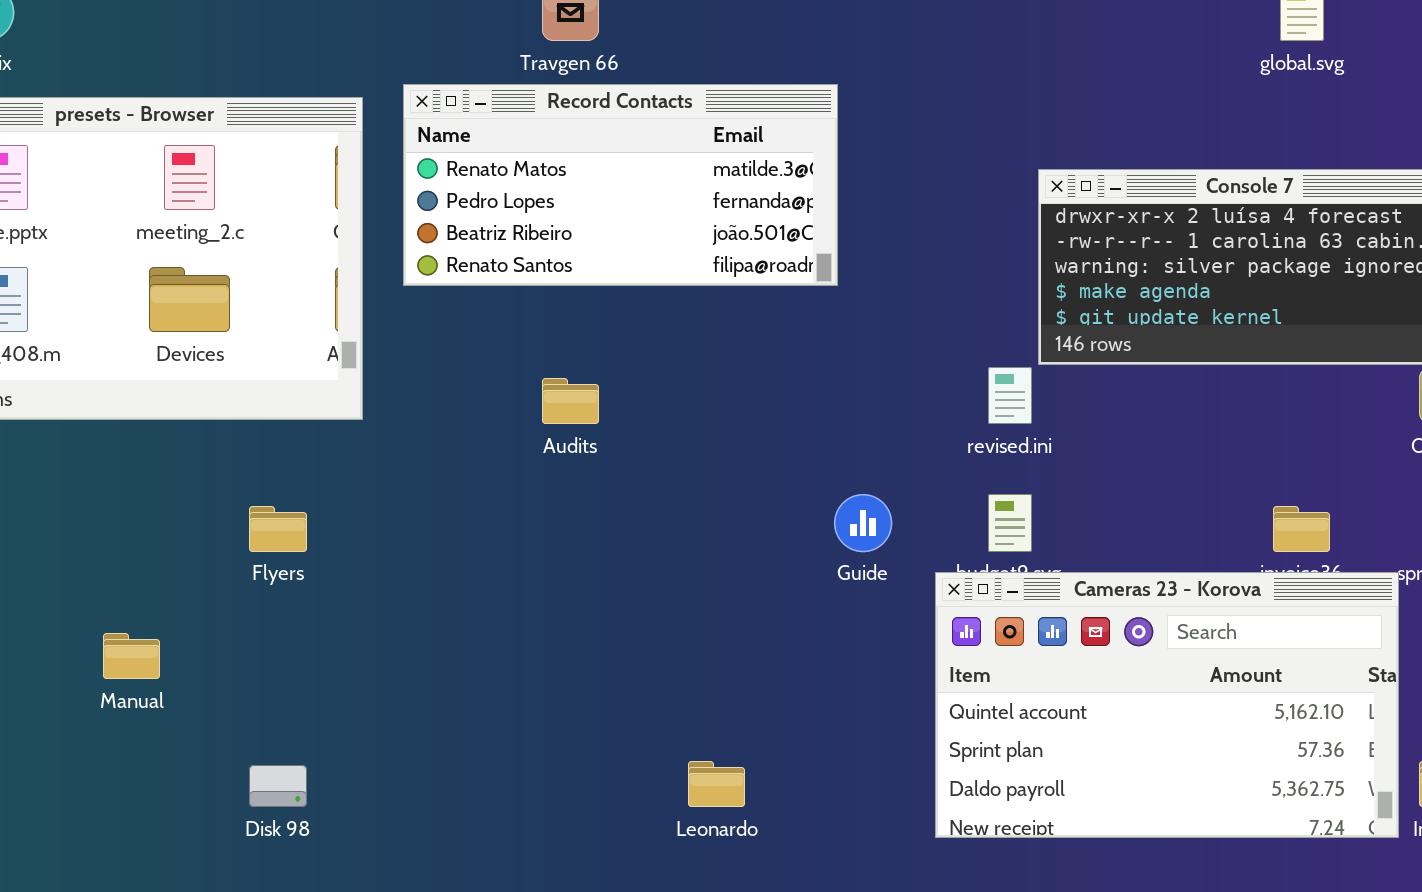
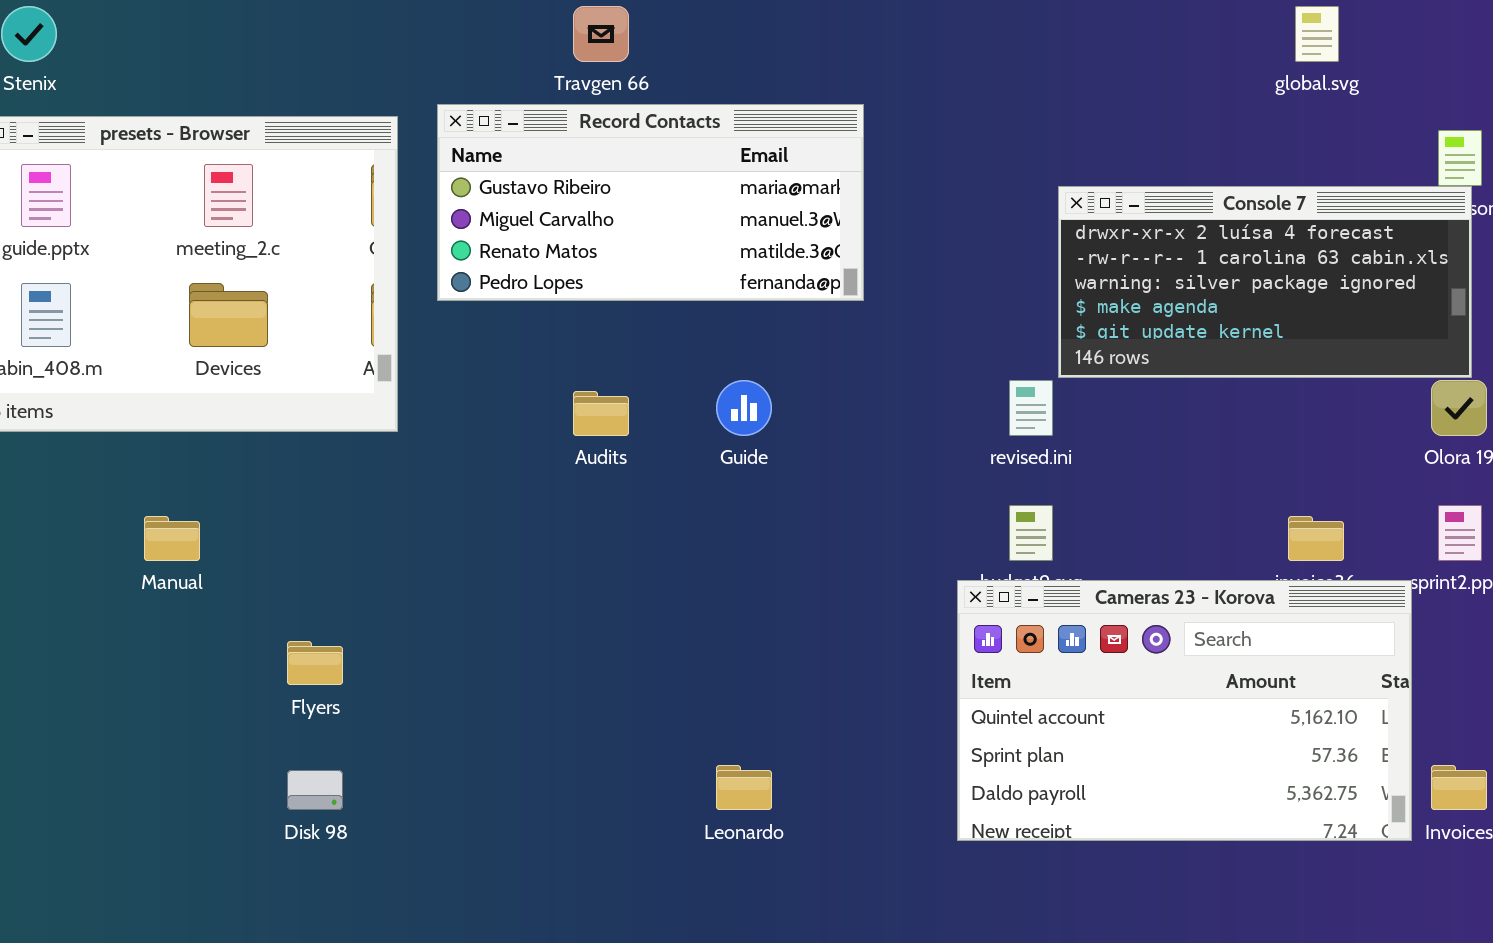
Record Contacts: [403,84,838,286] -> [437,104,864,301], scrolled up 2 rows
Guide: [834,494,892,552] -> [716,380,772,436], moved
Flyers: [249,506,307,552] -> [287,641,343,685], moved
Manual: [103,633,160,679] -> [144,516,200,561], moved

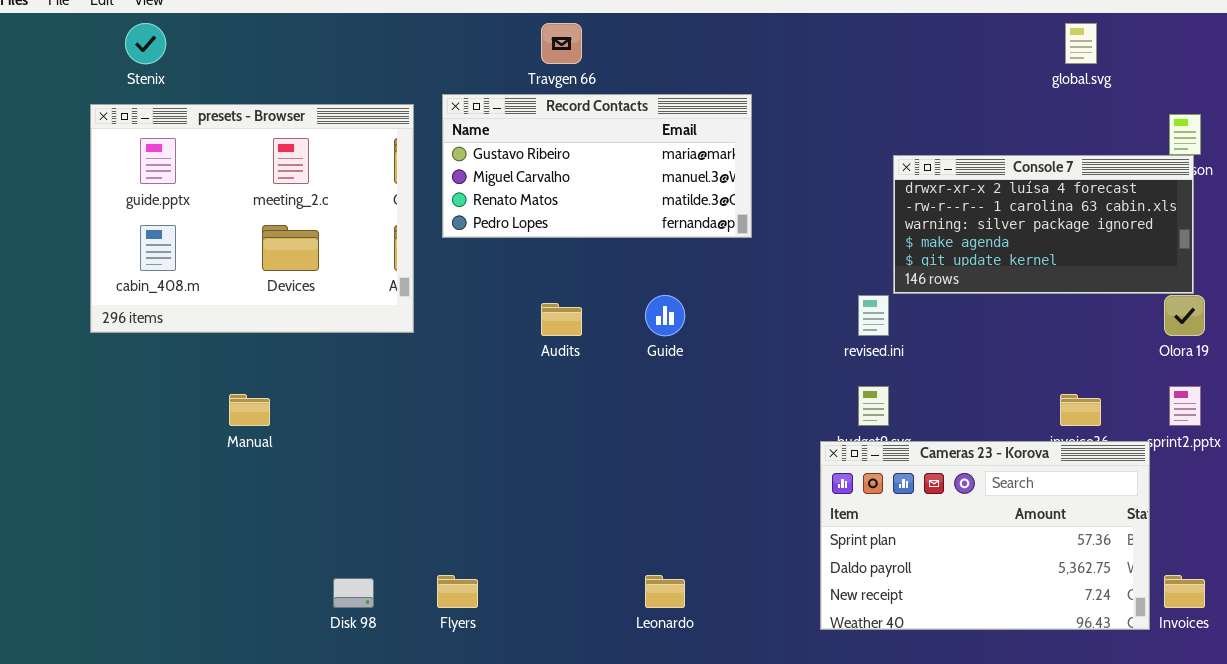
Cameras 23 - Korova: [957,580,1412,841] -> [820,441,1150,630], scrolled down 1 row
Flyers: [287,641,343,685] -> [437,575,478,608], moved

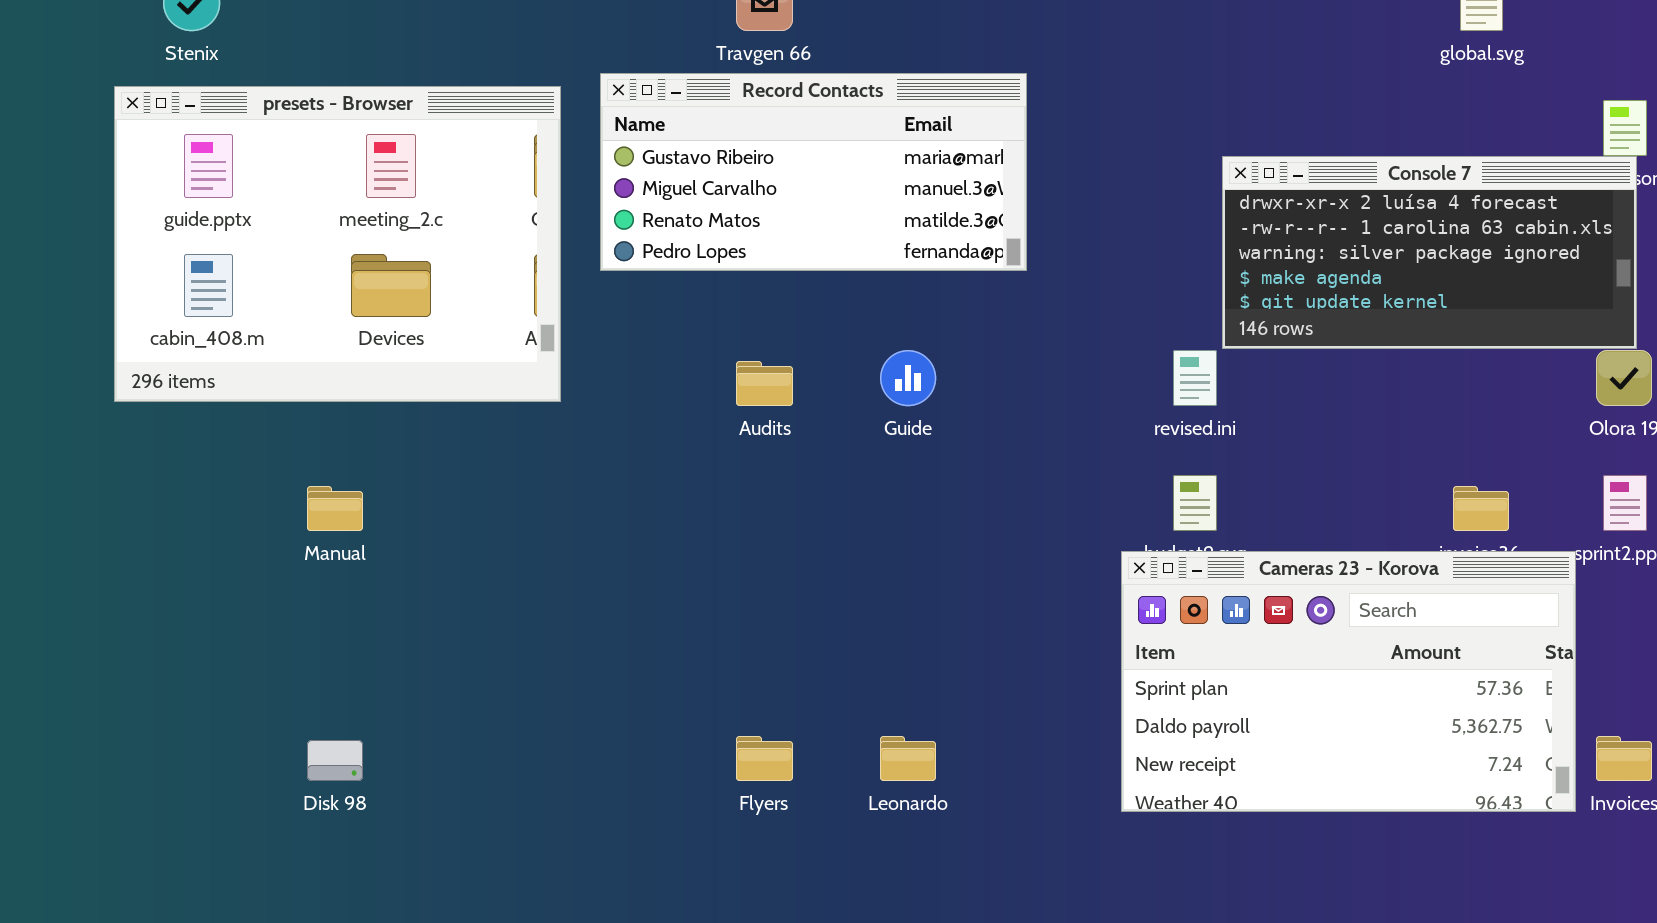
Flyers: [437,575,478,608] -> [736,736,793,781], moved
Disk 98: [333,578,374,608] -> [307,740,363,781], moved

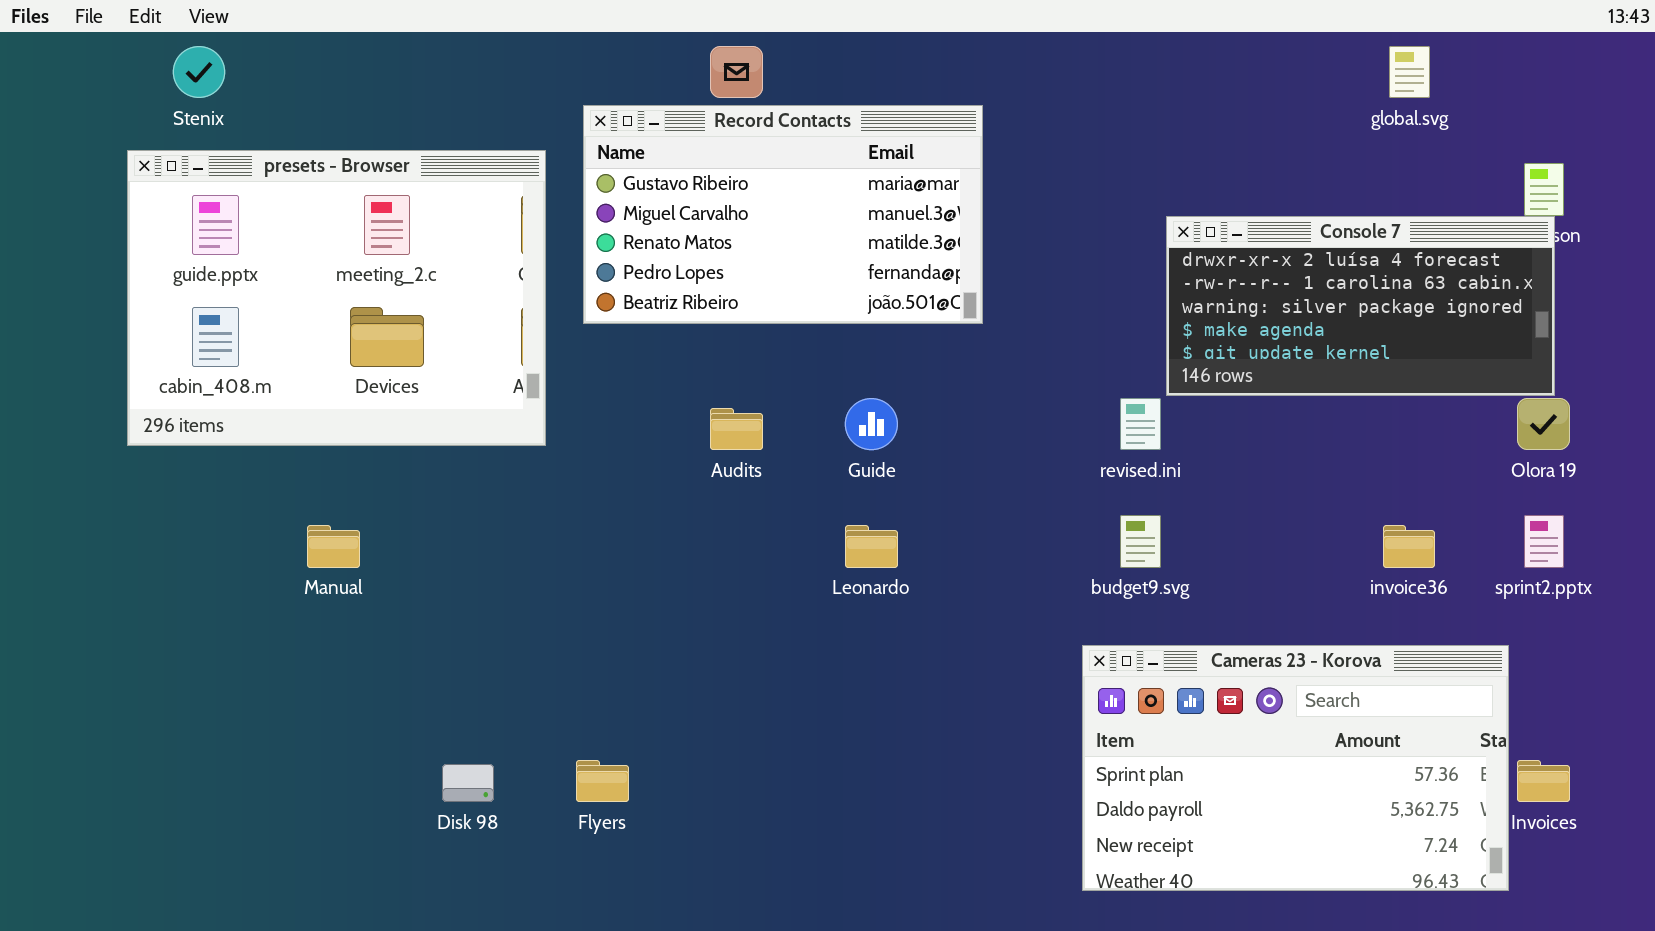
Record Contacts: [600,73,1027,271] -> [583,105,983,324], resized
Cameras 23 - Korova: [1121,551,1576,812] -> [1082,645,1509,891], moved
Flyers: [736,736,793,781] -> [576,760,629,802], moved
Leonardo: [880,736,936,781] -> [845,525,898,568], moved
Disk 98: [307,740,363,781] -> [442,764,494,802], moved

